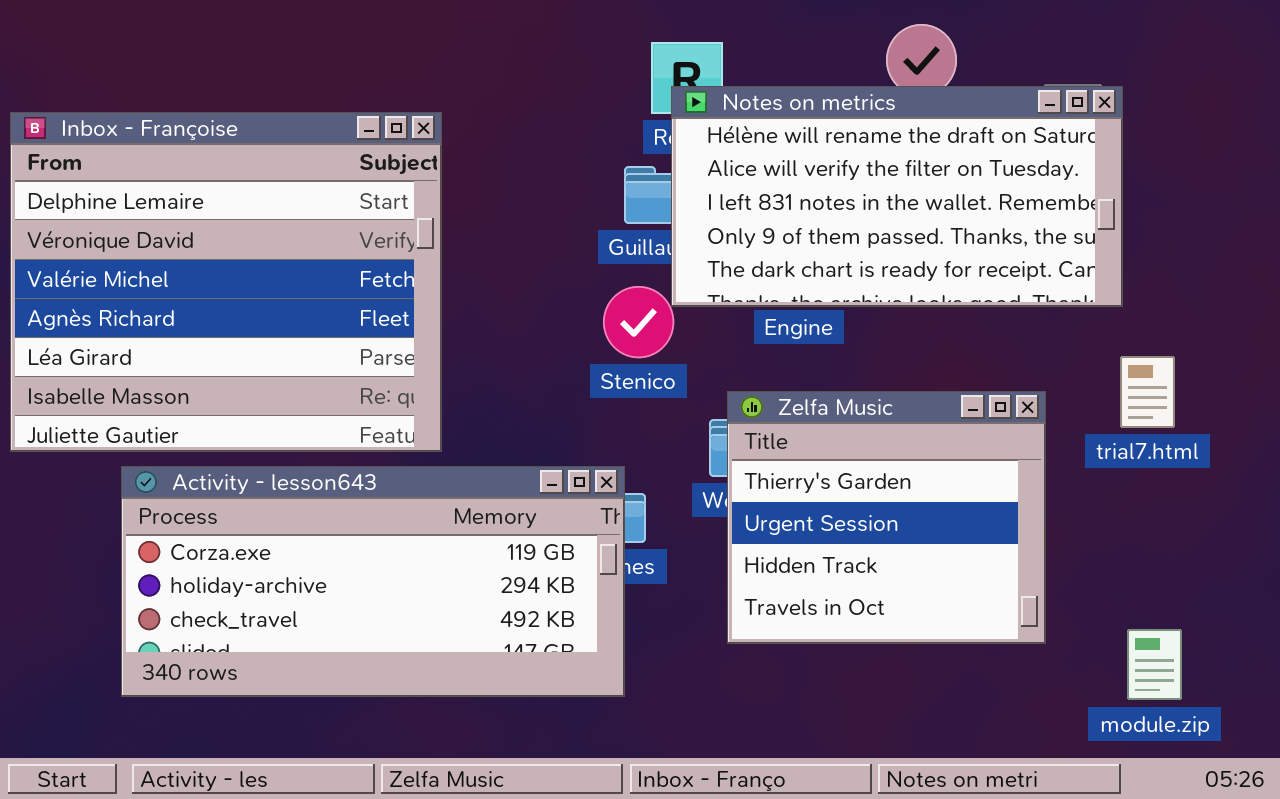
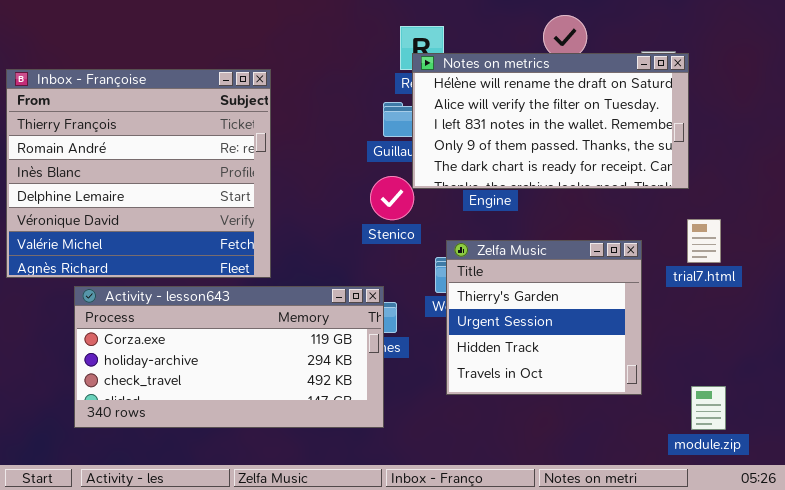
Inbox - Françoise: [10,112,442,452] -> [6,69,271,278], scrolled up 3 rows

